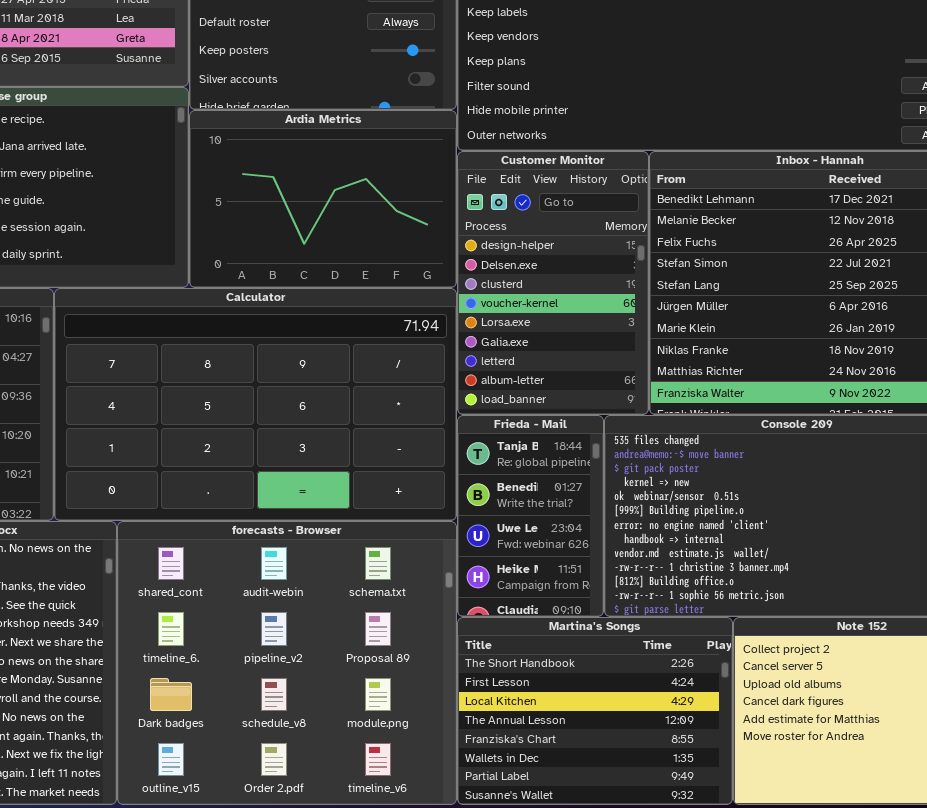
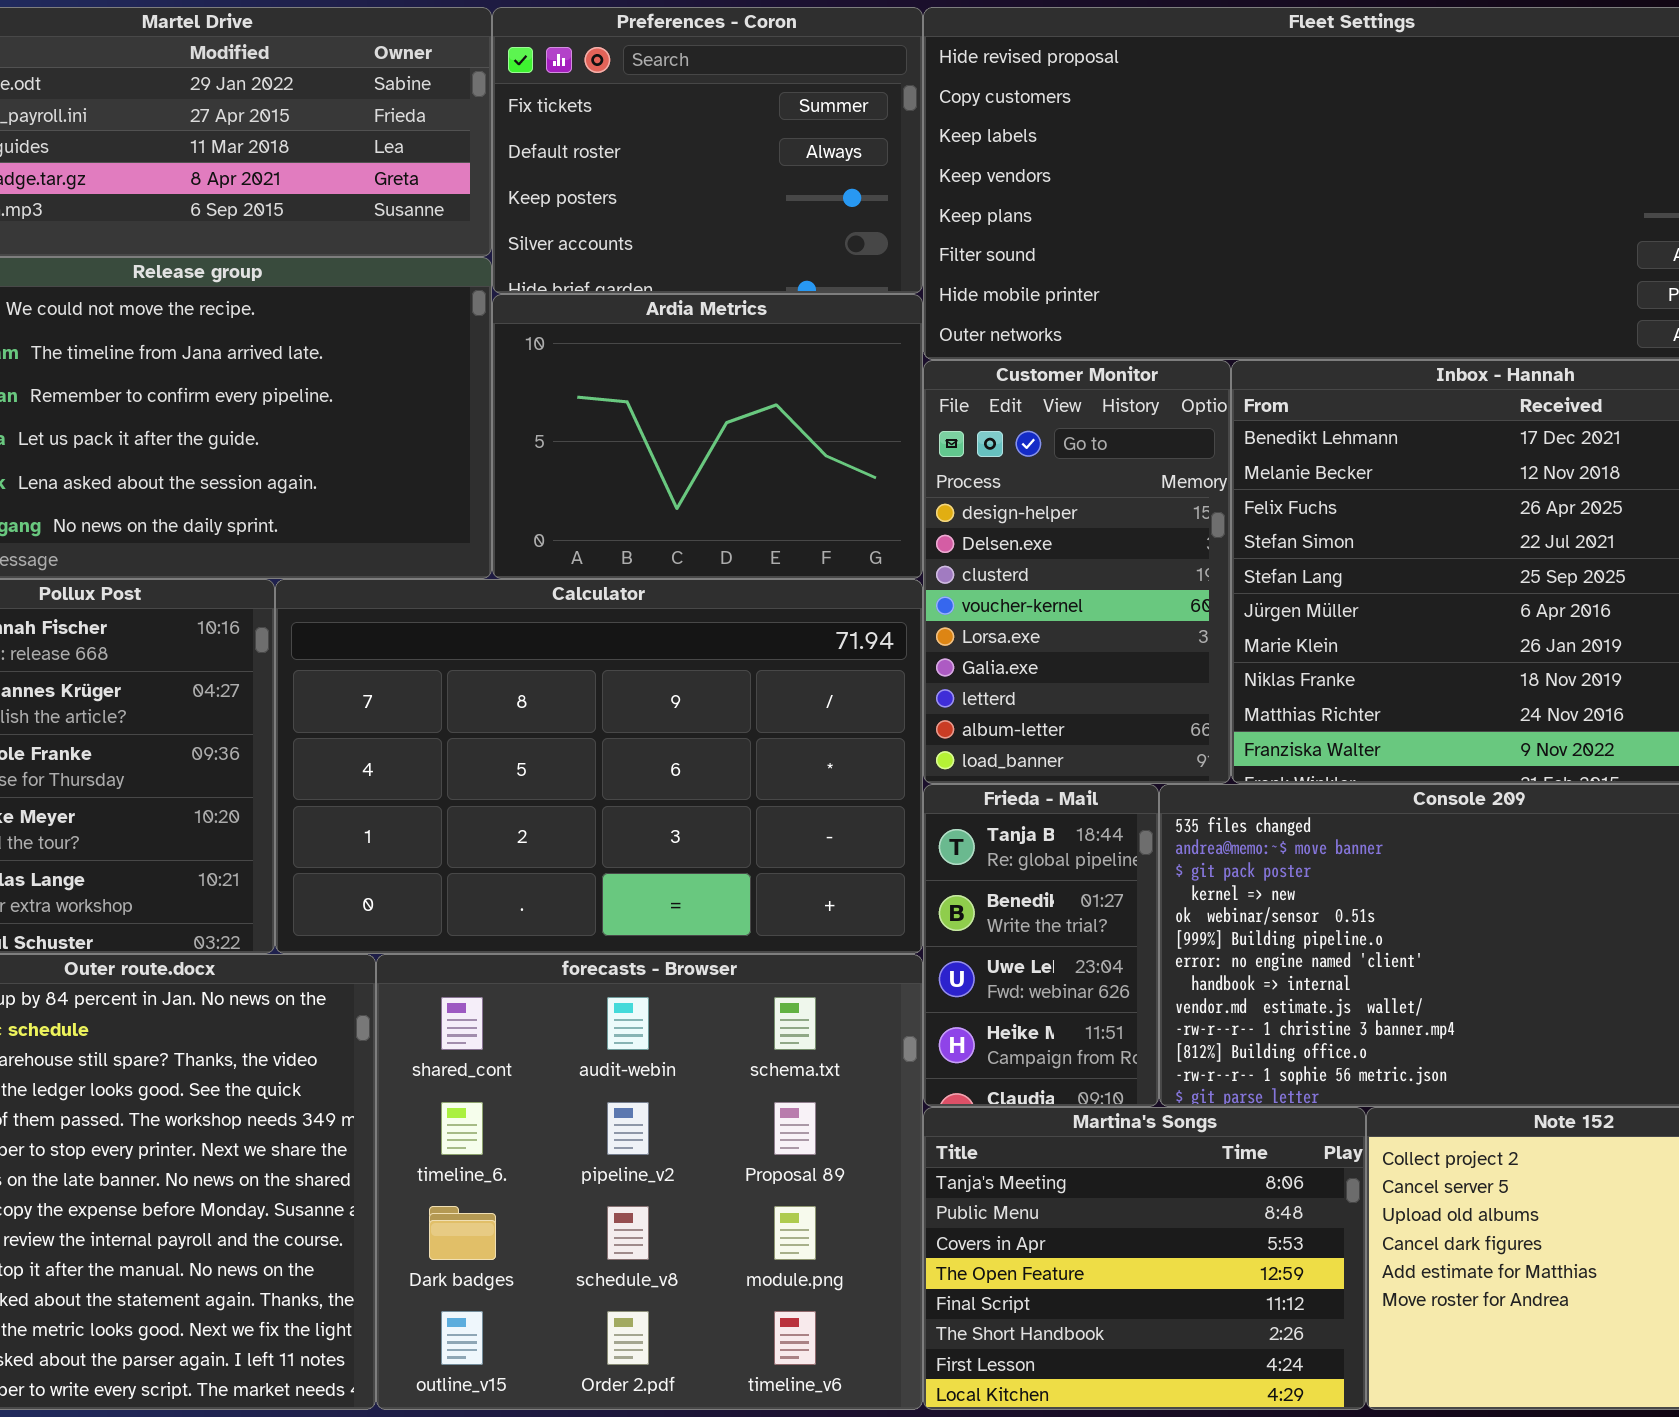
Martina's Songs: [457,617,733,805] -> [923,1107,1366,1410], scrolled up 5 rows

